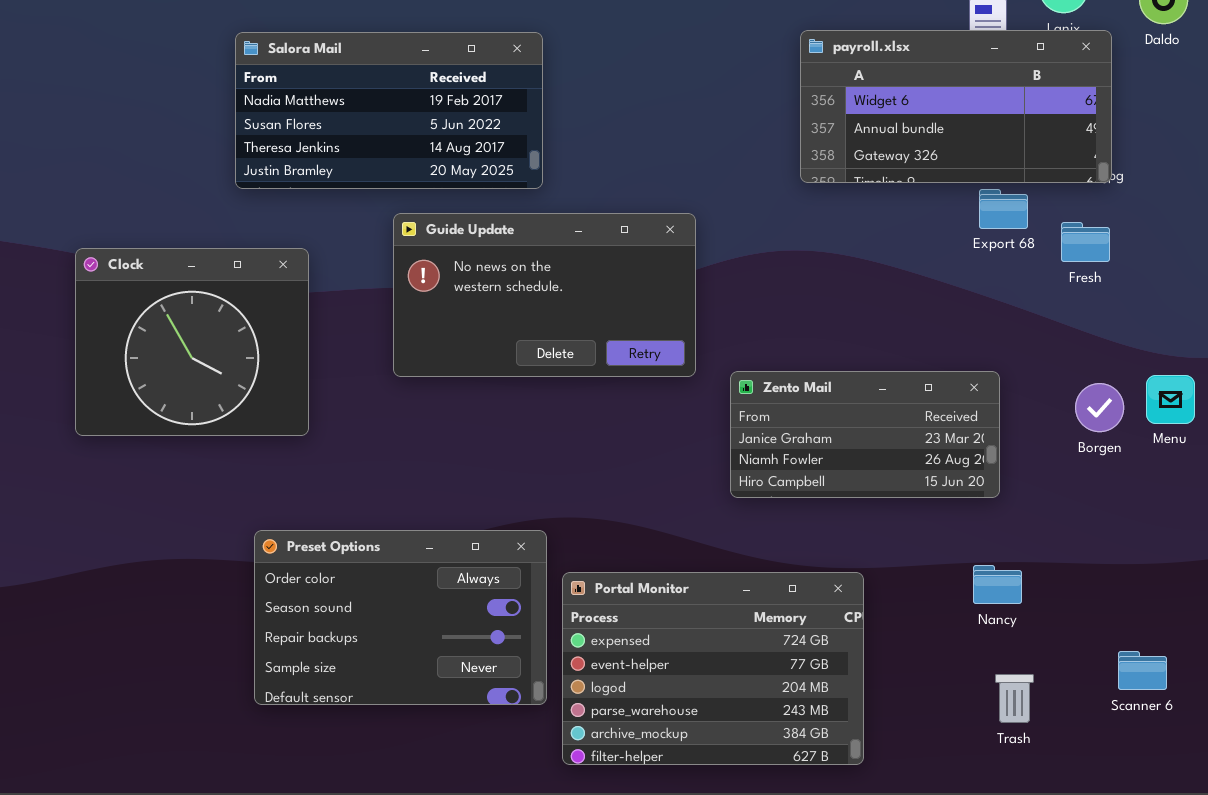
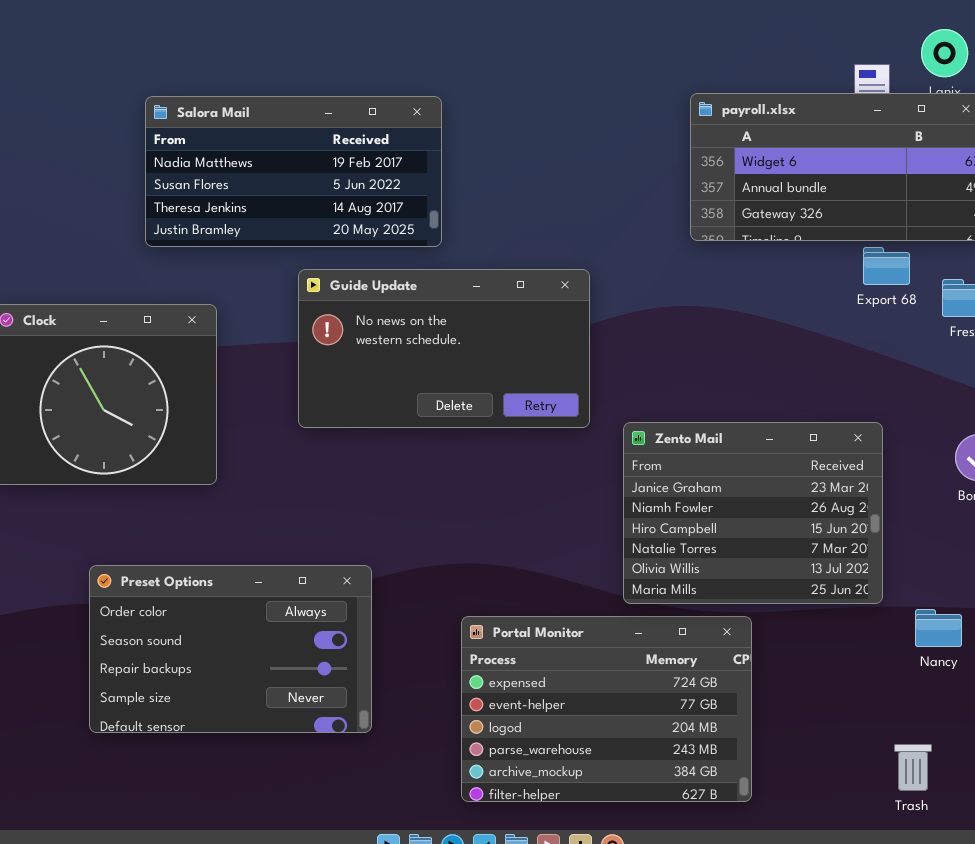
Zento Mail: [730,371,1000,498] -> [623,422,883,604], resized
Preset Options: [254,530,547,705] -> [89,565,372,733], moved
Nancy: [973,565,1022,604] -> [915,609,962,647], moved
Trash: [995,674,1034,723] -> [894,744,932,791], moved

